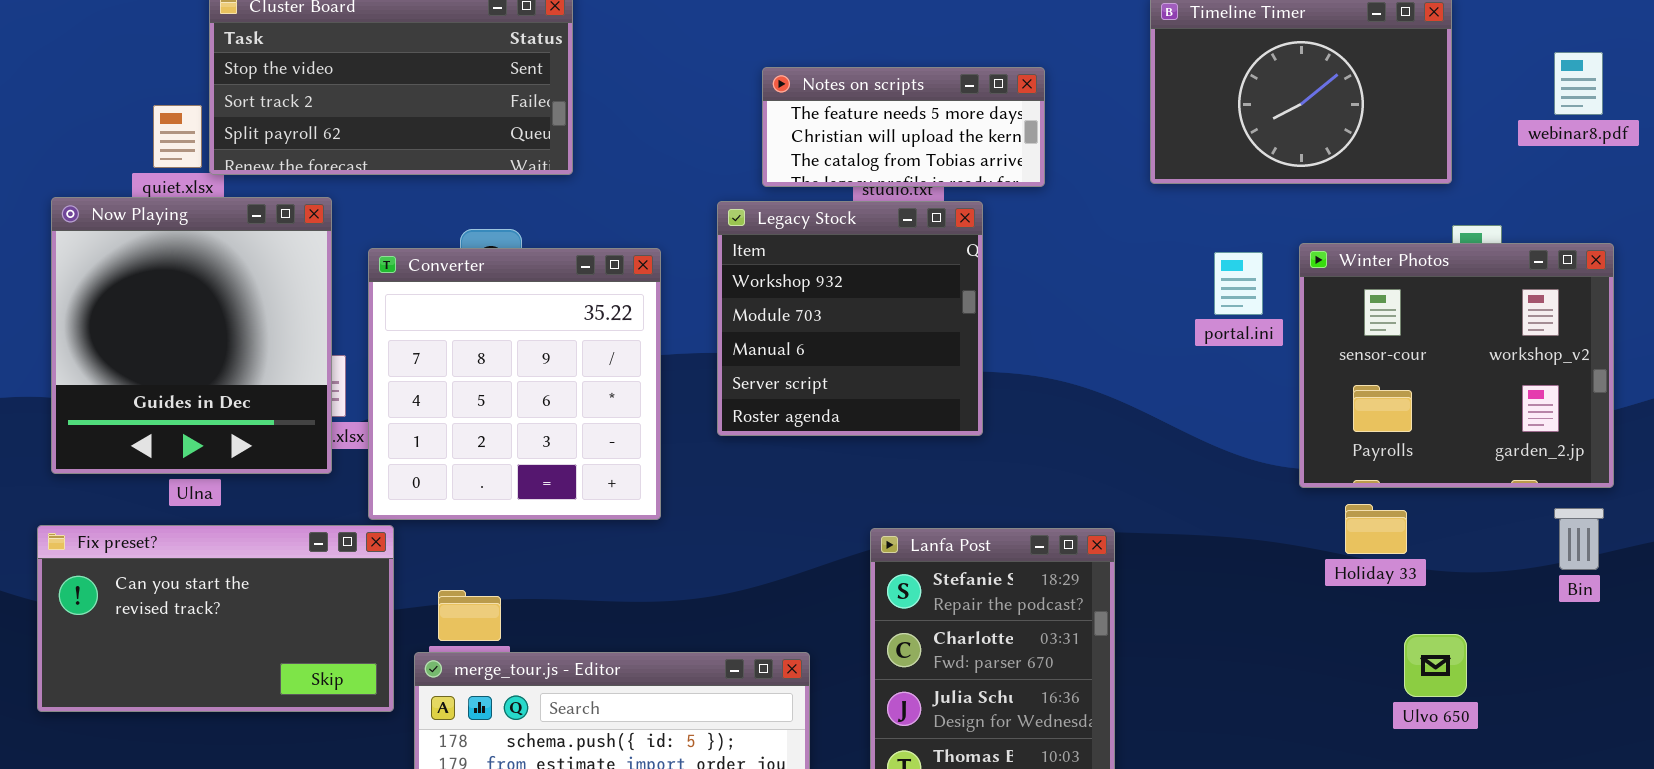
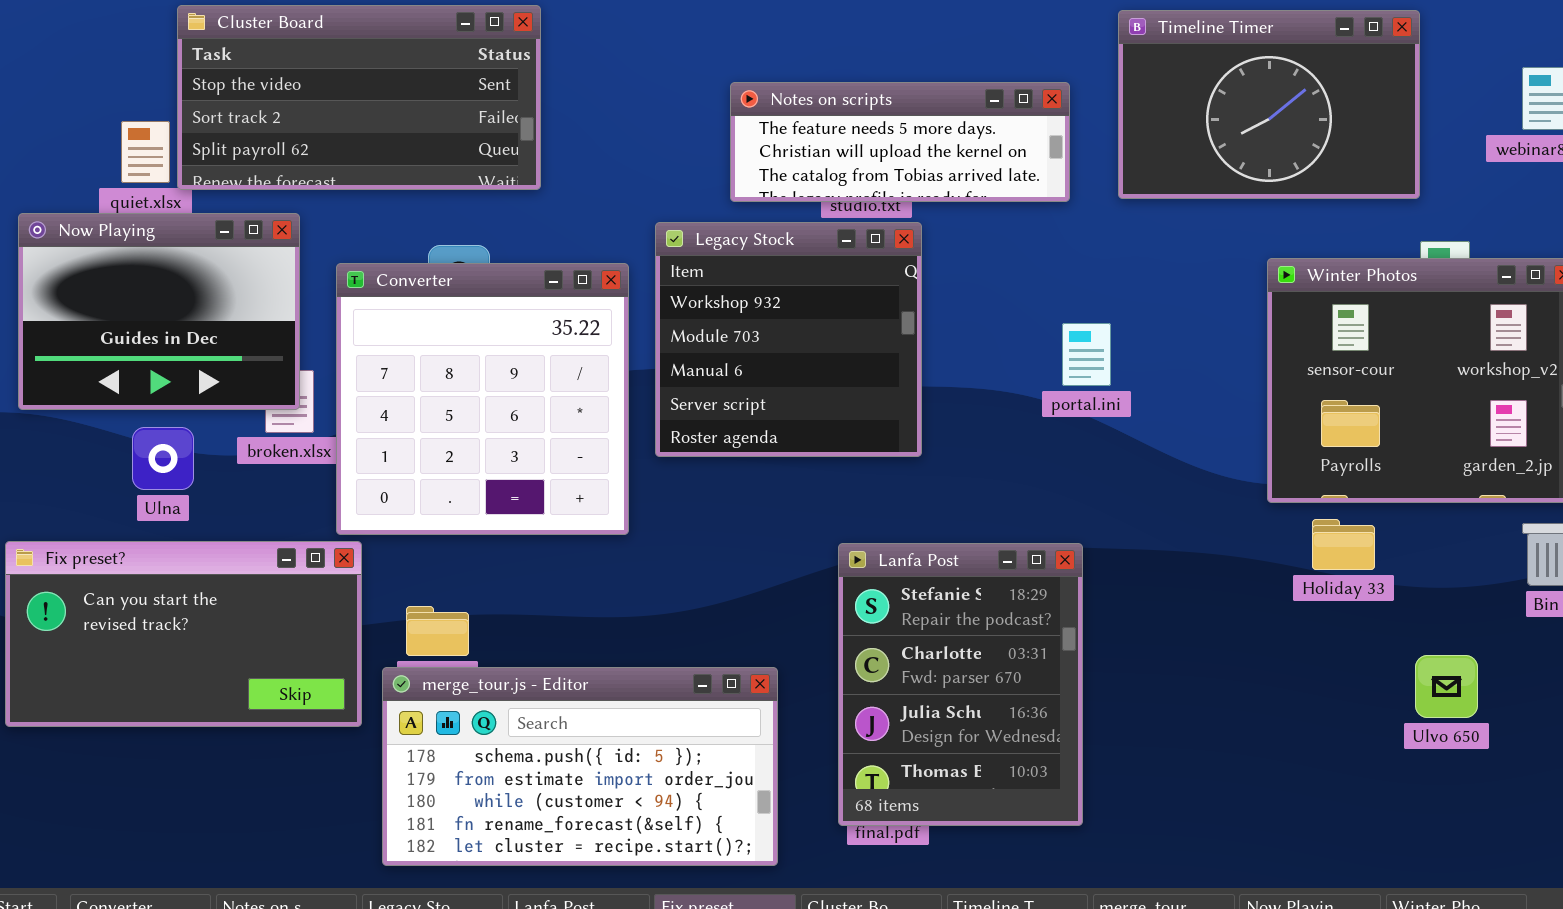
Notes on scripts: [762,67,1045,187] -> [730,82,1070,202], resized
Now Playing: [51,197,332,474] -> [18,213,300,410], resized
Legacy Stock: [717,201,983,436] -> [655,222,922,457], moved
portal.ini: [1214,252,1263,315] -> [1062,323,1111,386], moved
Ulvo 650: [1404,634,1467,697] -> [1415,655,1478,718], moved

